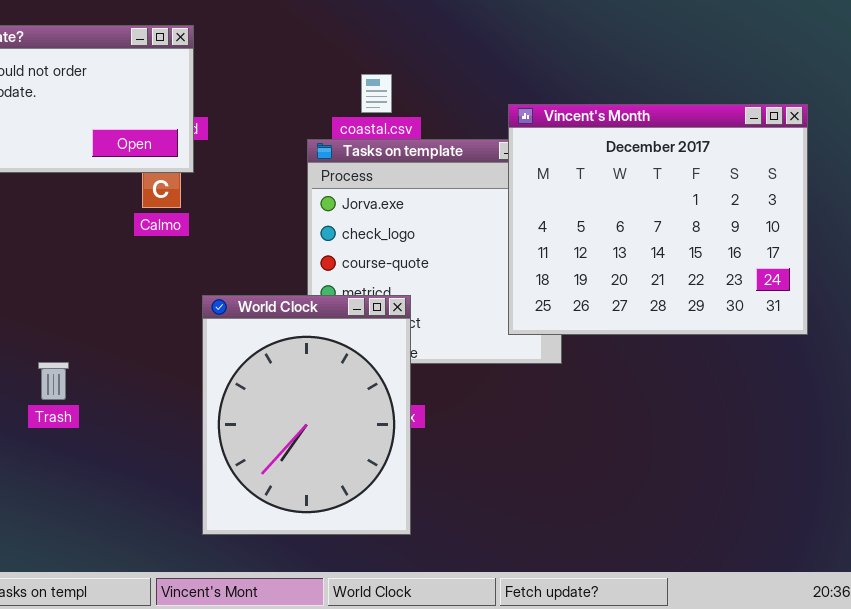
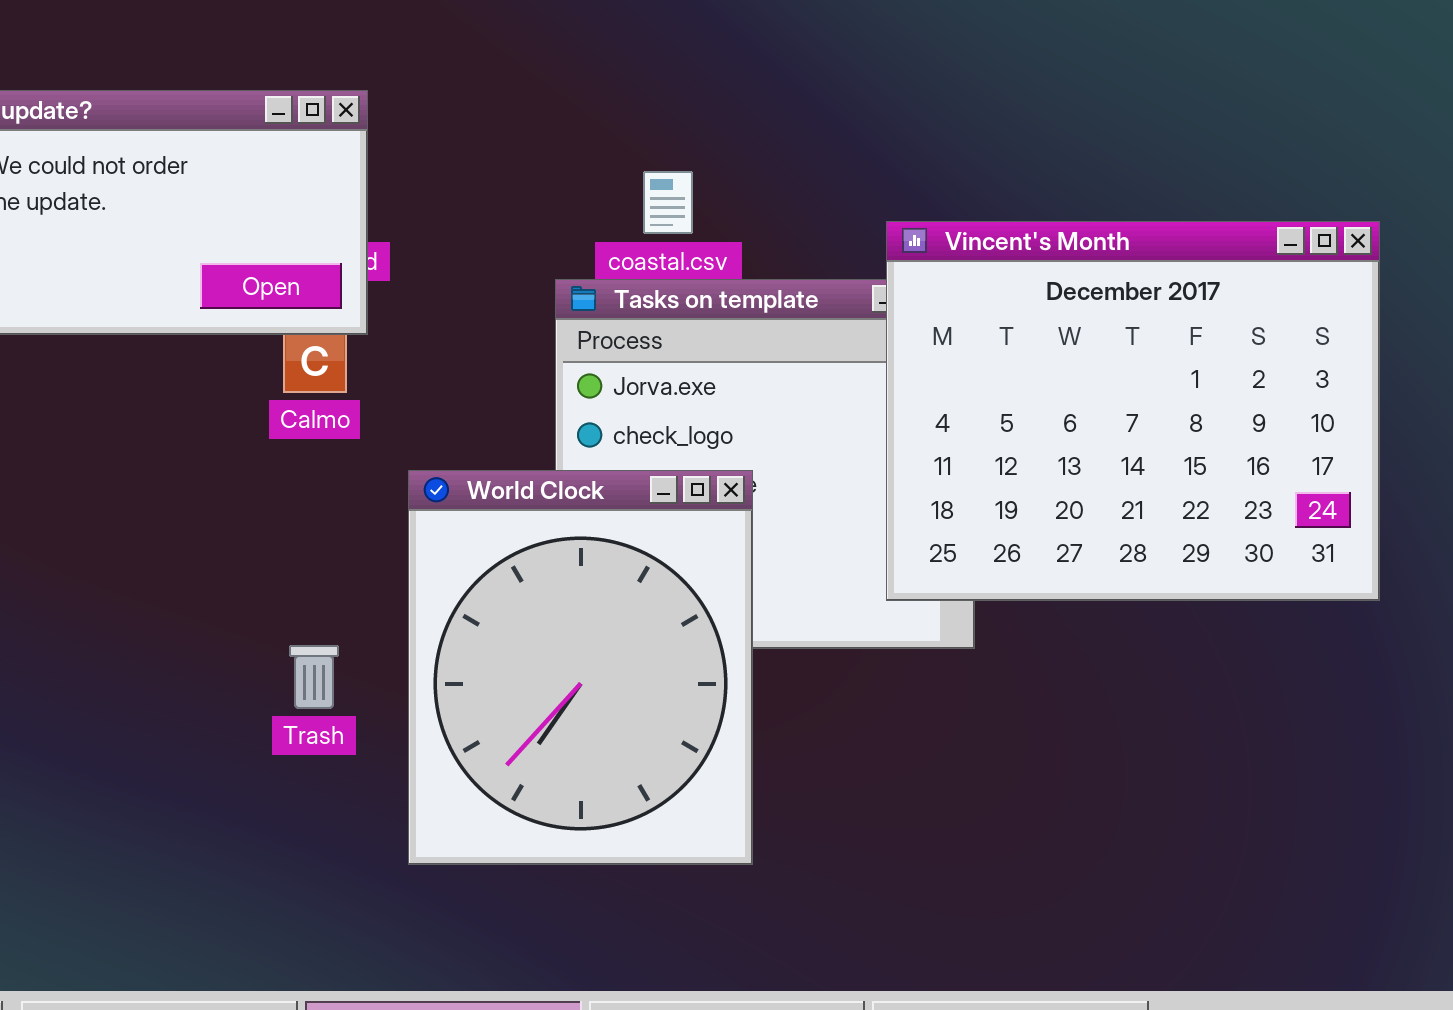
World Clock: [202,295,411,535] -> [408,470,753,865], moved
Trash: [38,362,69,400] -> [289,645,339,709], moved

